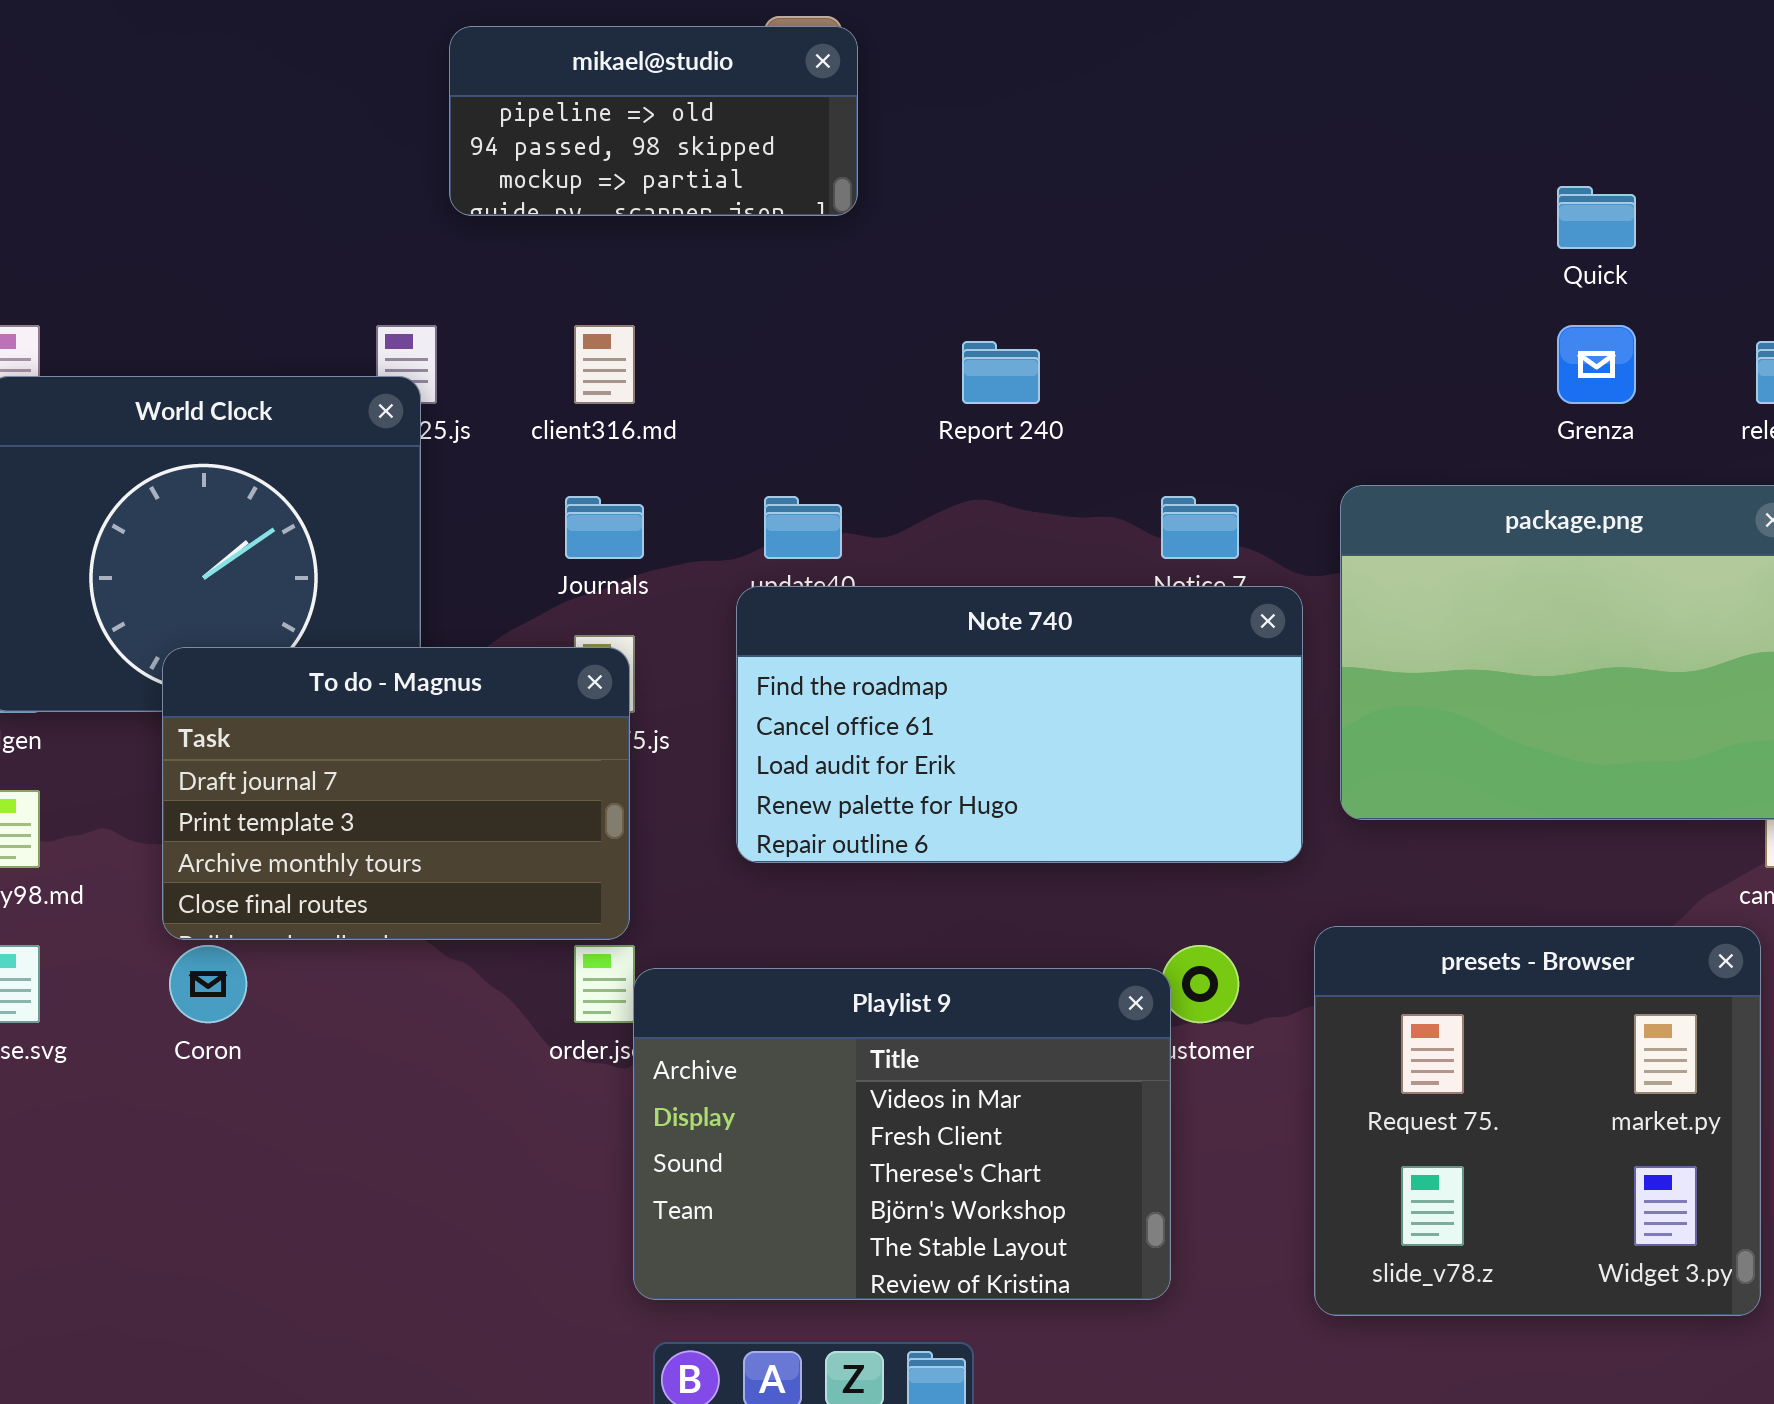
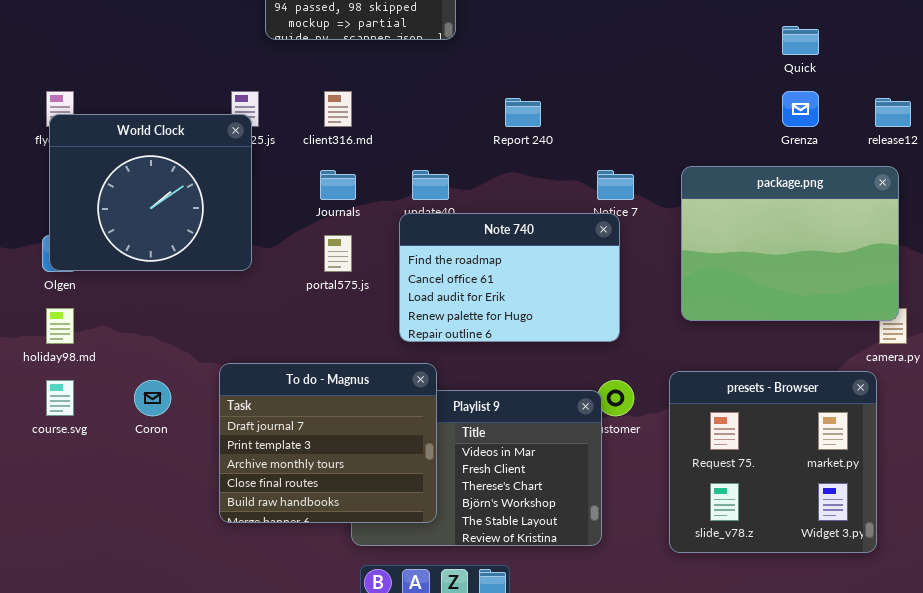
Note 740: [736,586,1303,863] -> [399,213,620,342], resized
To do - Magnus: [162,647,630,940] -> [219,363,437,523], moved, resized

